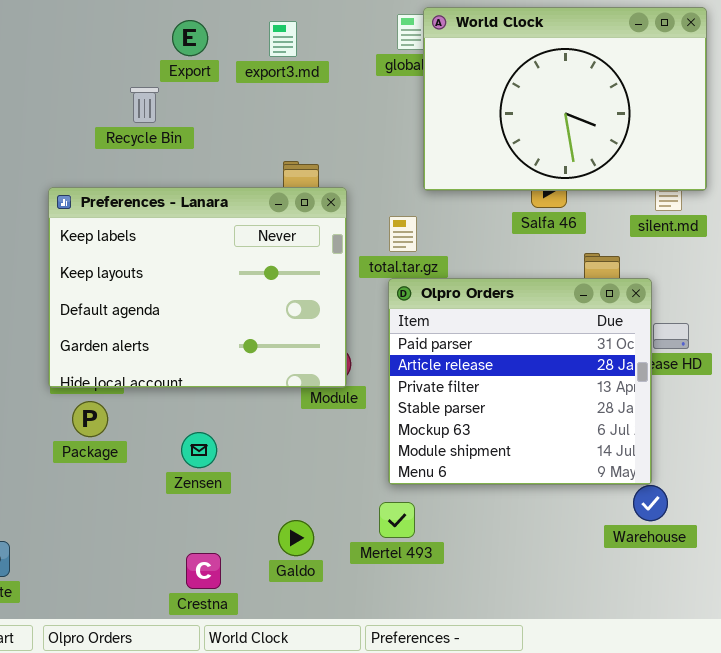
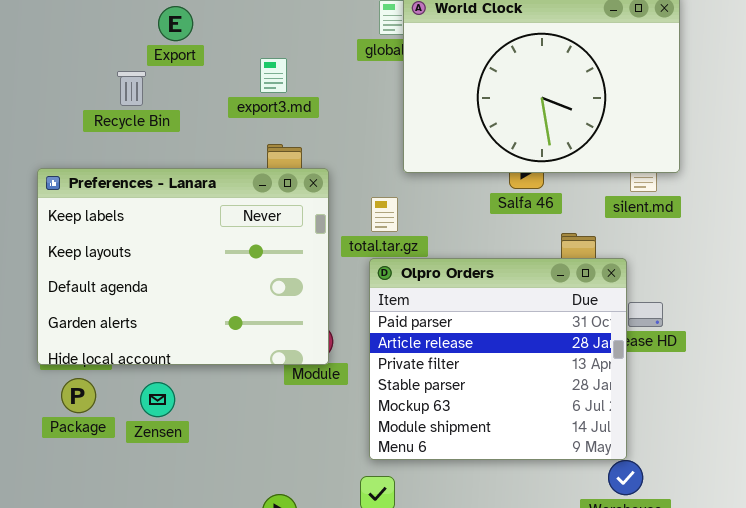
export3.md: [269,21,297,57] -> [260,58,287,93], moved
Zensen: [181,432,217,468] -> [140,382,175,417], moved

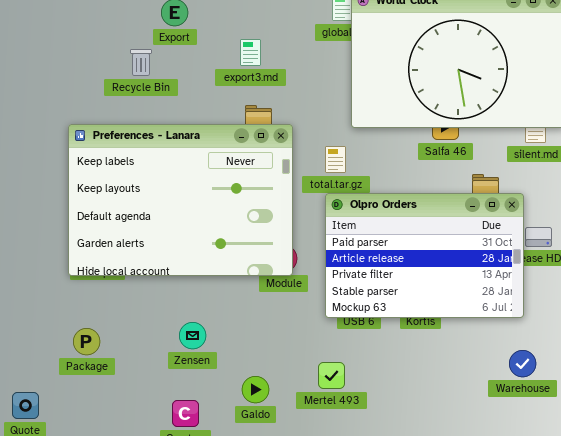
Olpro Orders: [369,258,627,460] -> [325,193,524,318], resized
Package: [61,378,96,413] -> [73,328,100,355], moved
Zensen: [140,382,175,417] -> [179,322,206,349], moved

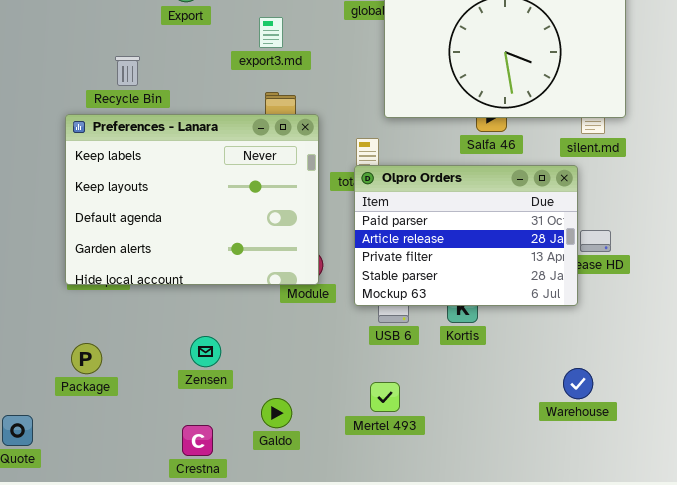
Recycle Bin: [130,49,152,76] -> [115,56,140,86], moved
Olpro Orders: [325,193,524,318] -> [354,165,578,306], moved
Mertel 493: [318,362,345,389] -> [370,382,400,412], moved

